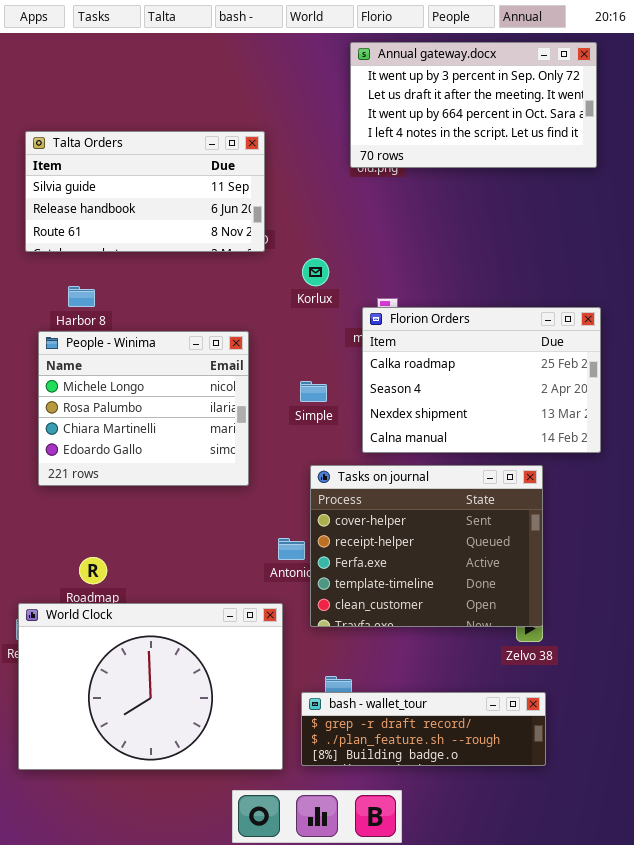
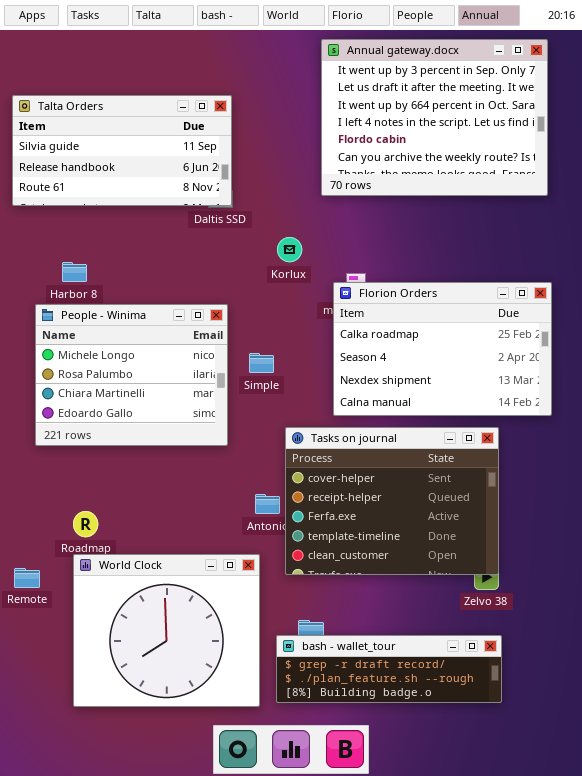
Annual gateway.docx: [350,42,597,168] -> [321,39,548,196], resized
Talta Orders: [25,131,265,252] -> [12,95,232,206], moved
Simple: [300,381,327,402] -> [249,353,274,373], moved
World Clock: [18,603,283,770] -> [73,554,260,707], resized

